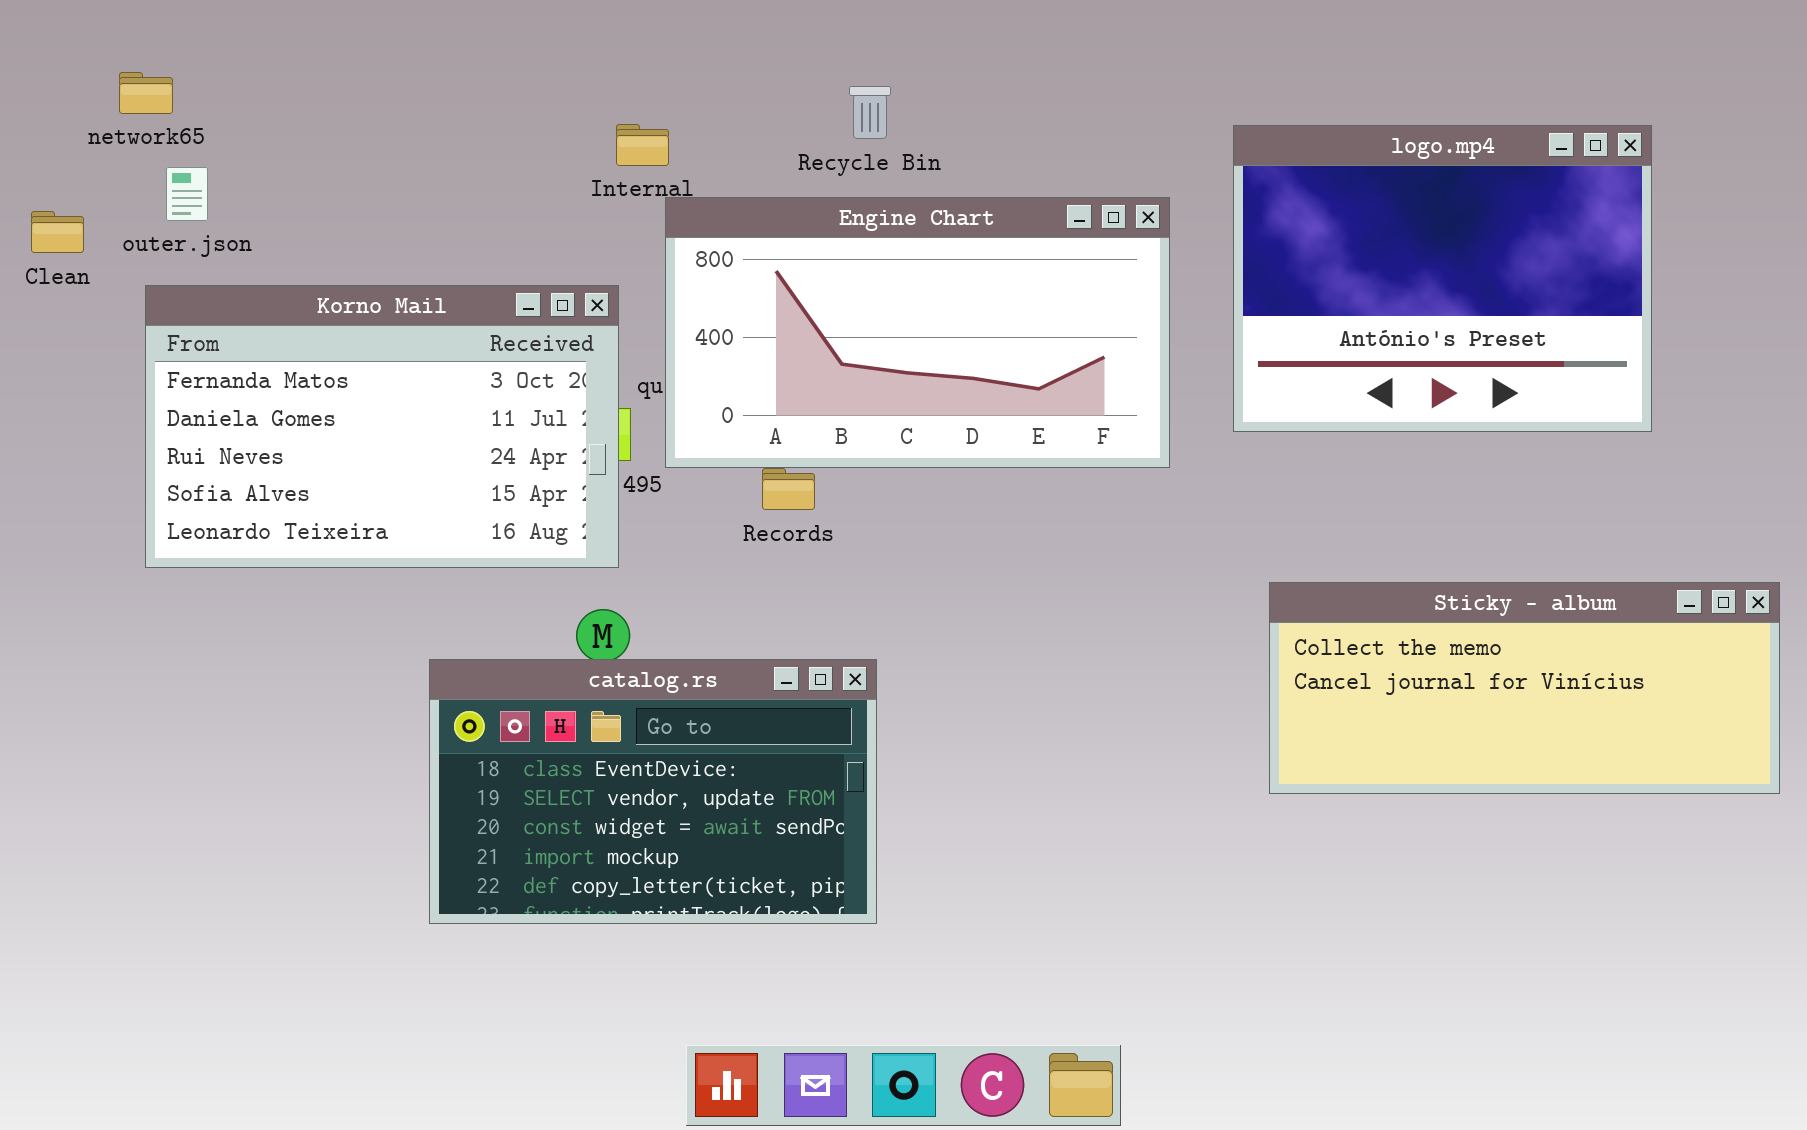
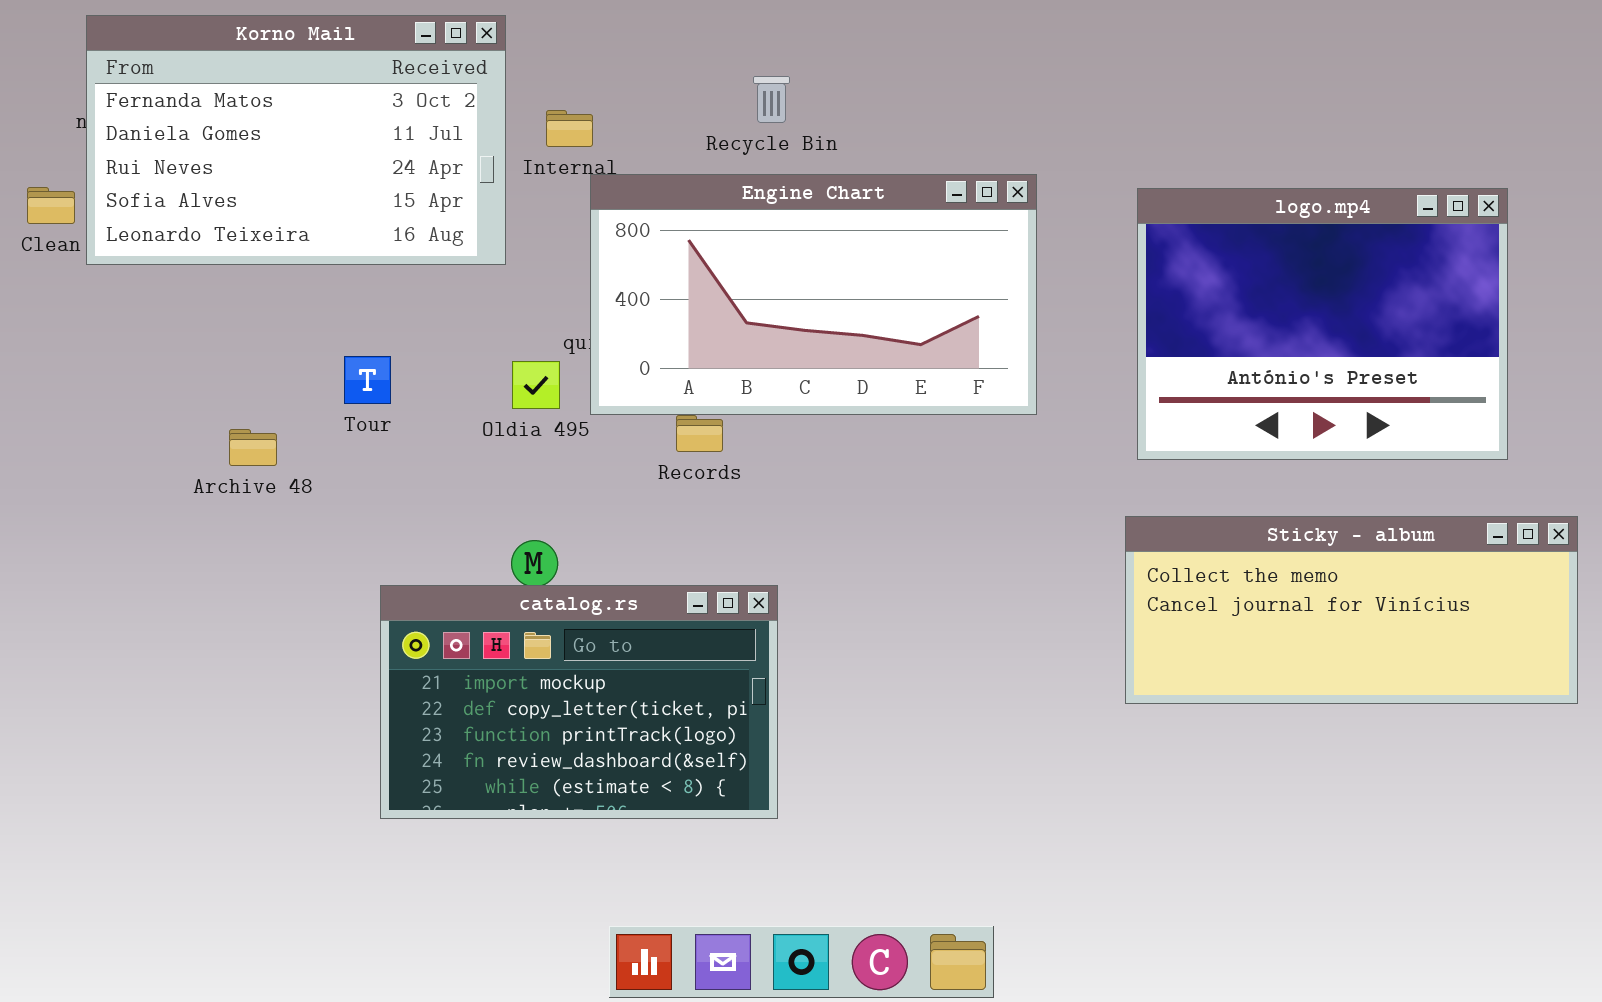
logo.mp4: [1233,125,1652,432] -> [1137,188,1508,460], moved
Korno Mail: [145,285,619,568] -> [86,15,506,265], moved
catalog.rs: [429,659,877,924] -> [380,585,778,819], scrolled down 3 rows

